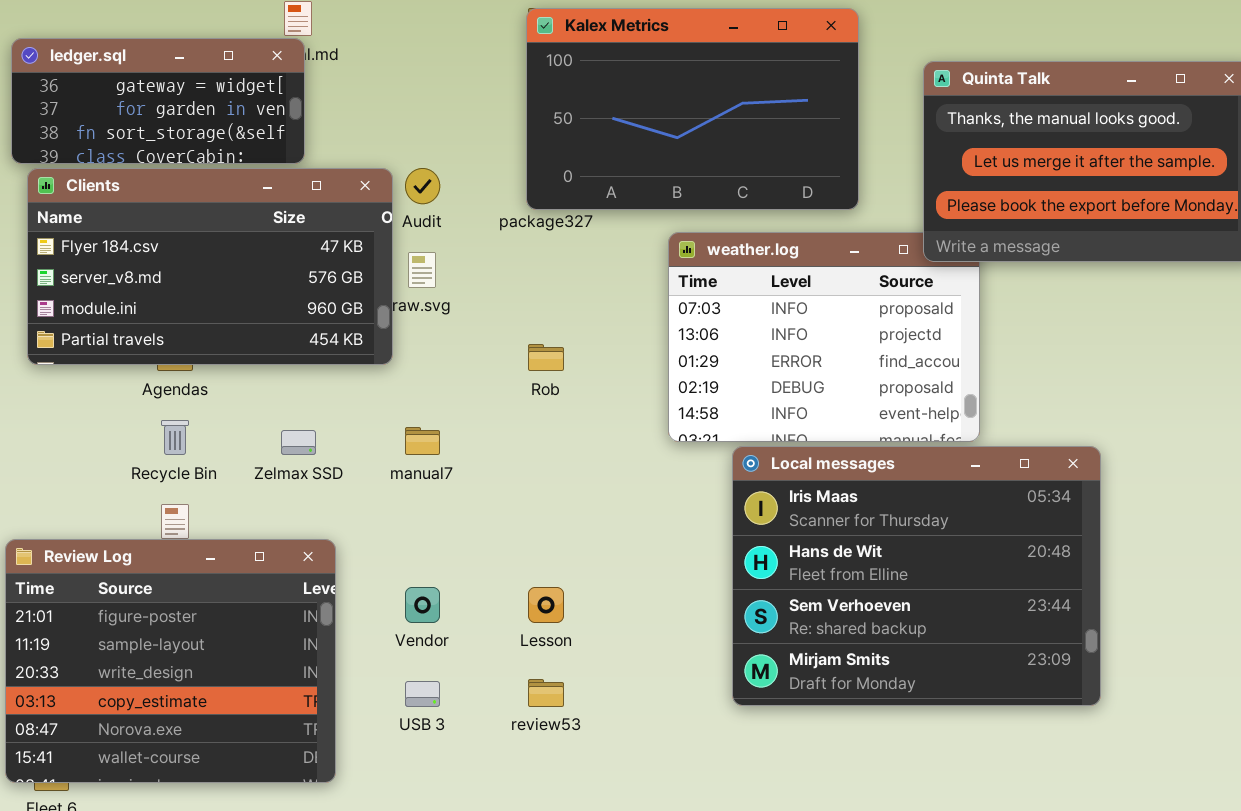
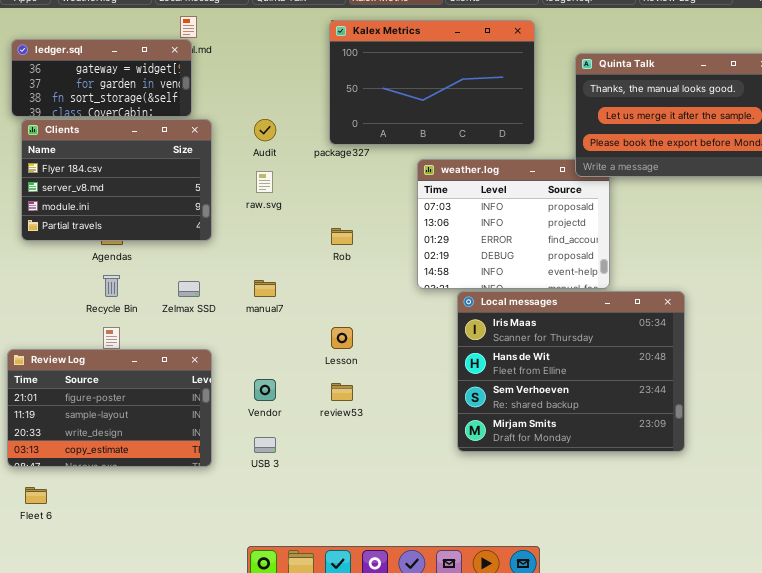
Clients: [27,168,393,365] -> [21,119,212,241], resized
Review Log: [5,539,336,783] -> [7,349,212,467], resized
Lesson: [528,587,564,623] -> [331,327,353,349], moved
review53: [528,679,564,707] -> [331,383,353,401], moved

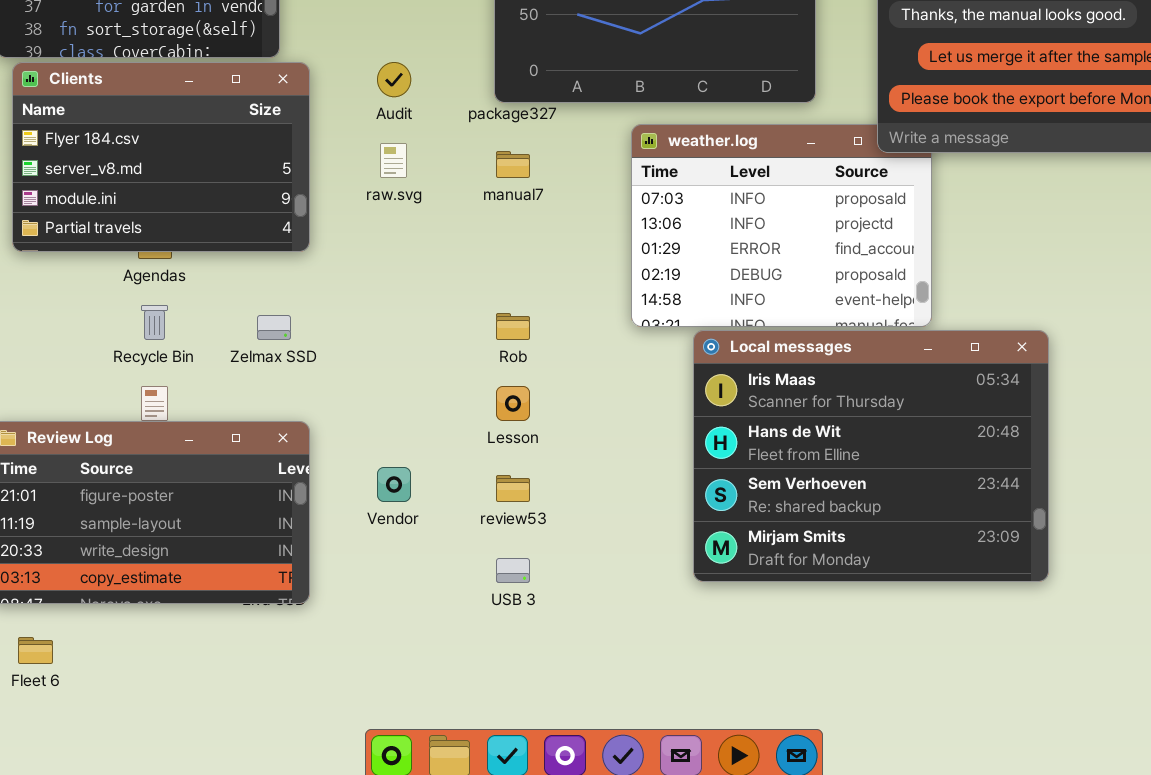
Rob: [331,228,353,245] -> [496,313,530,340], moved
manual7: [254,280,276,297] -> [496,151,530,178], moved
USB 3: [254,437,276,453] -> [496,558,530,583], moved

